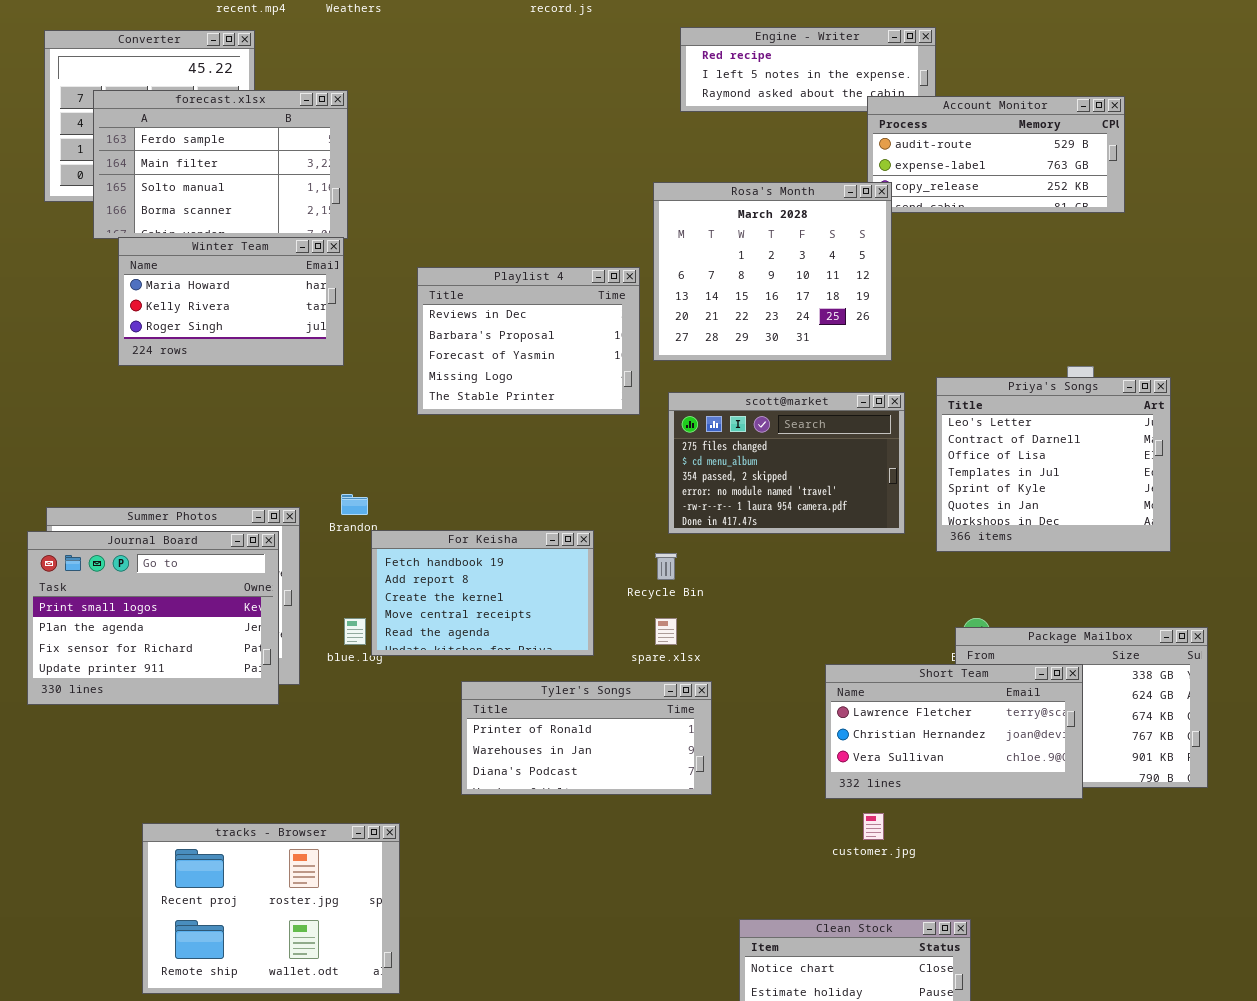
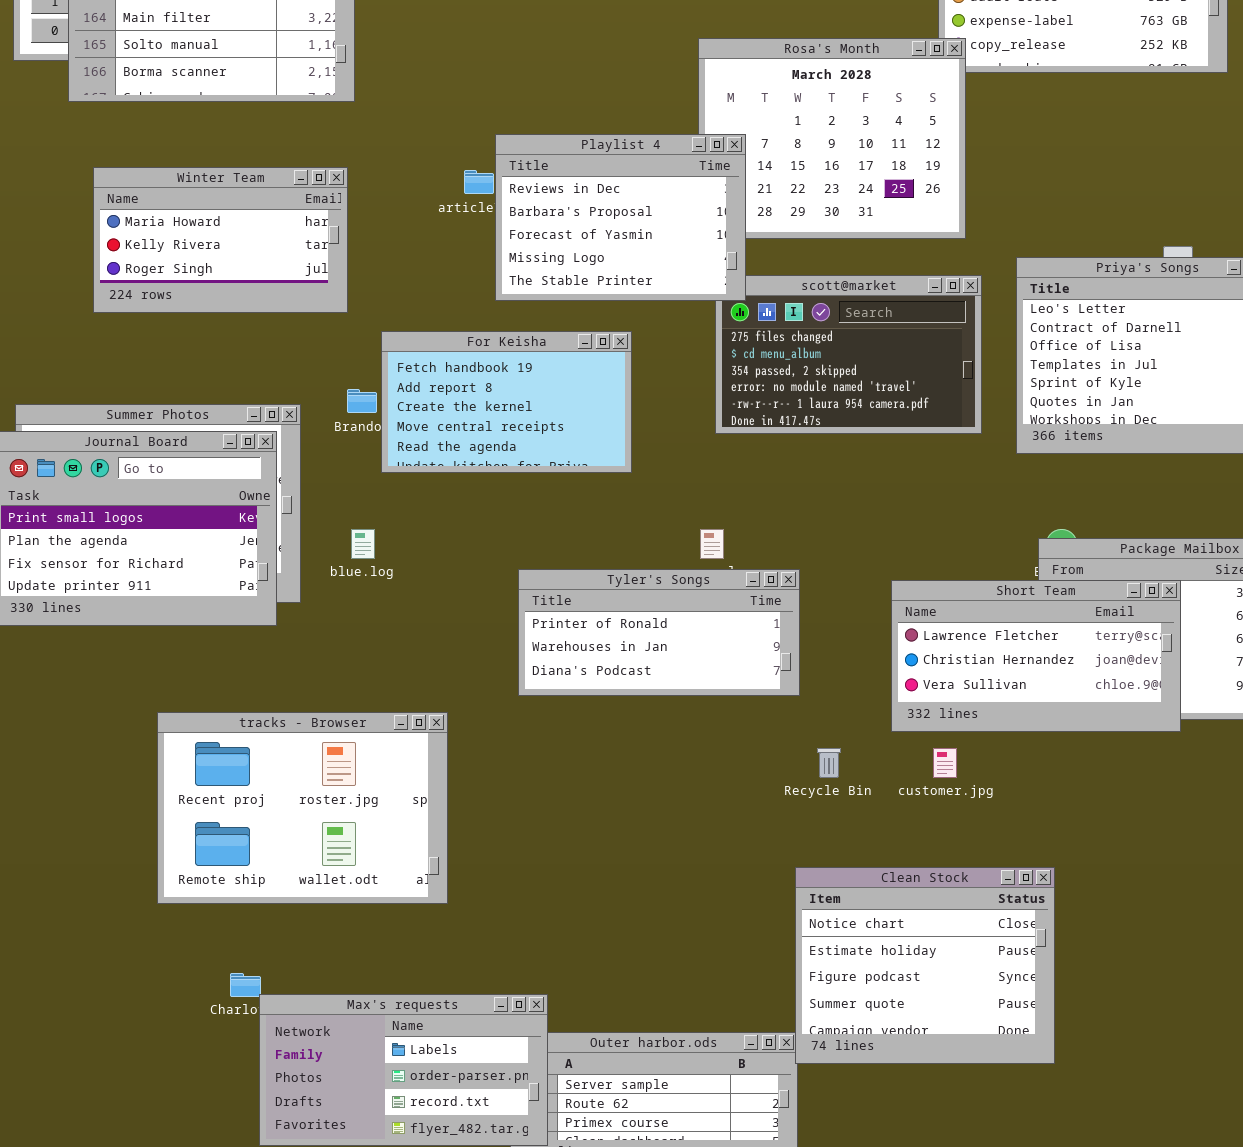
Winter Team: [118,237,344,366] -> [93,167,348,313], moved
Playlist 4: [417,267,640,415] -> [495,134,746,301], moved
For Keisha: [371,530,594,656] -> [381,331,632,473], moved
Recycle Bin: [655,553,677,580] -> [817,748,841,778], moved
Tyler's Songs: [461,681,712,795] -> [518,569,800,696], moved
tracks - Browser: [142,823,400,994] -> [157,712,448,904], moved

